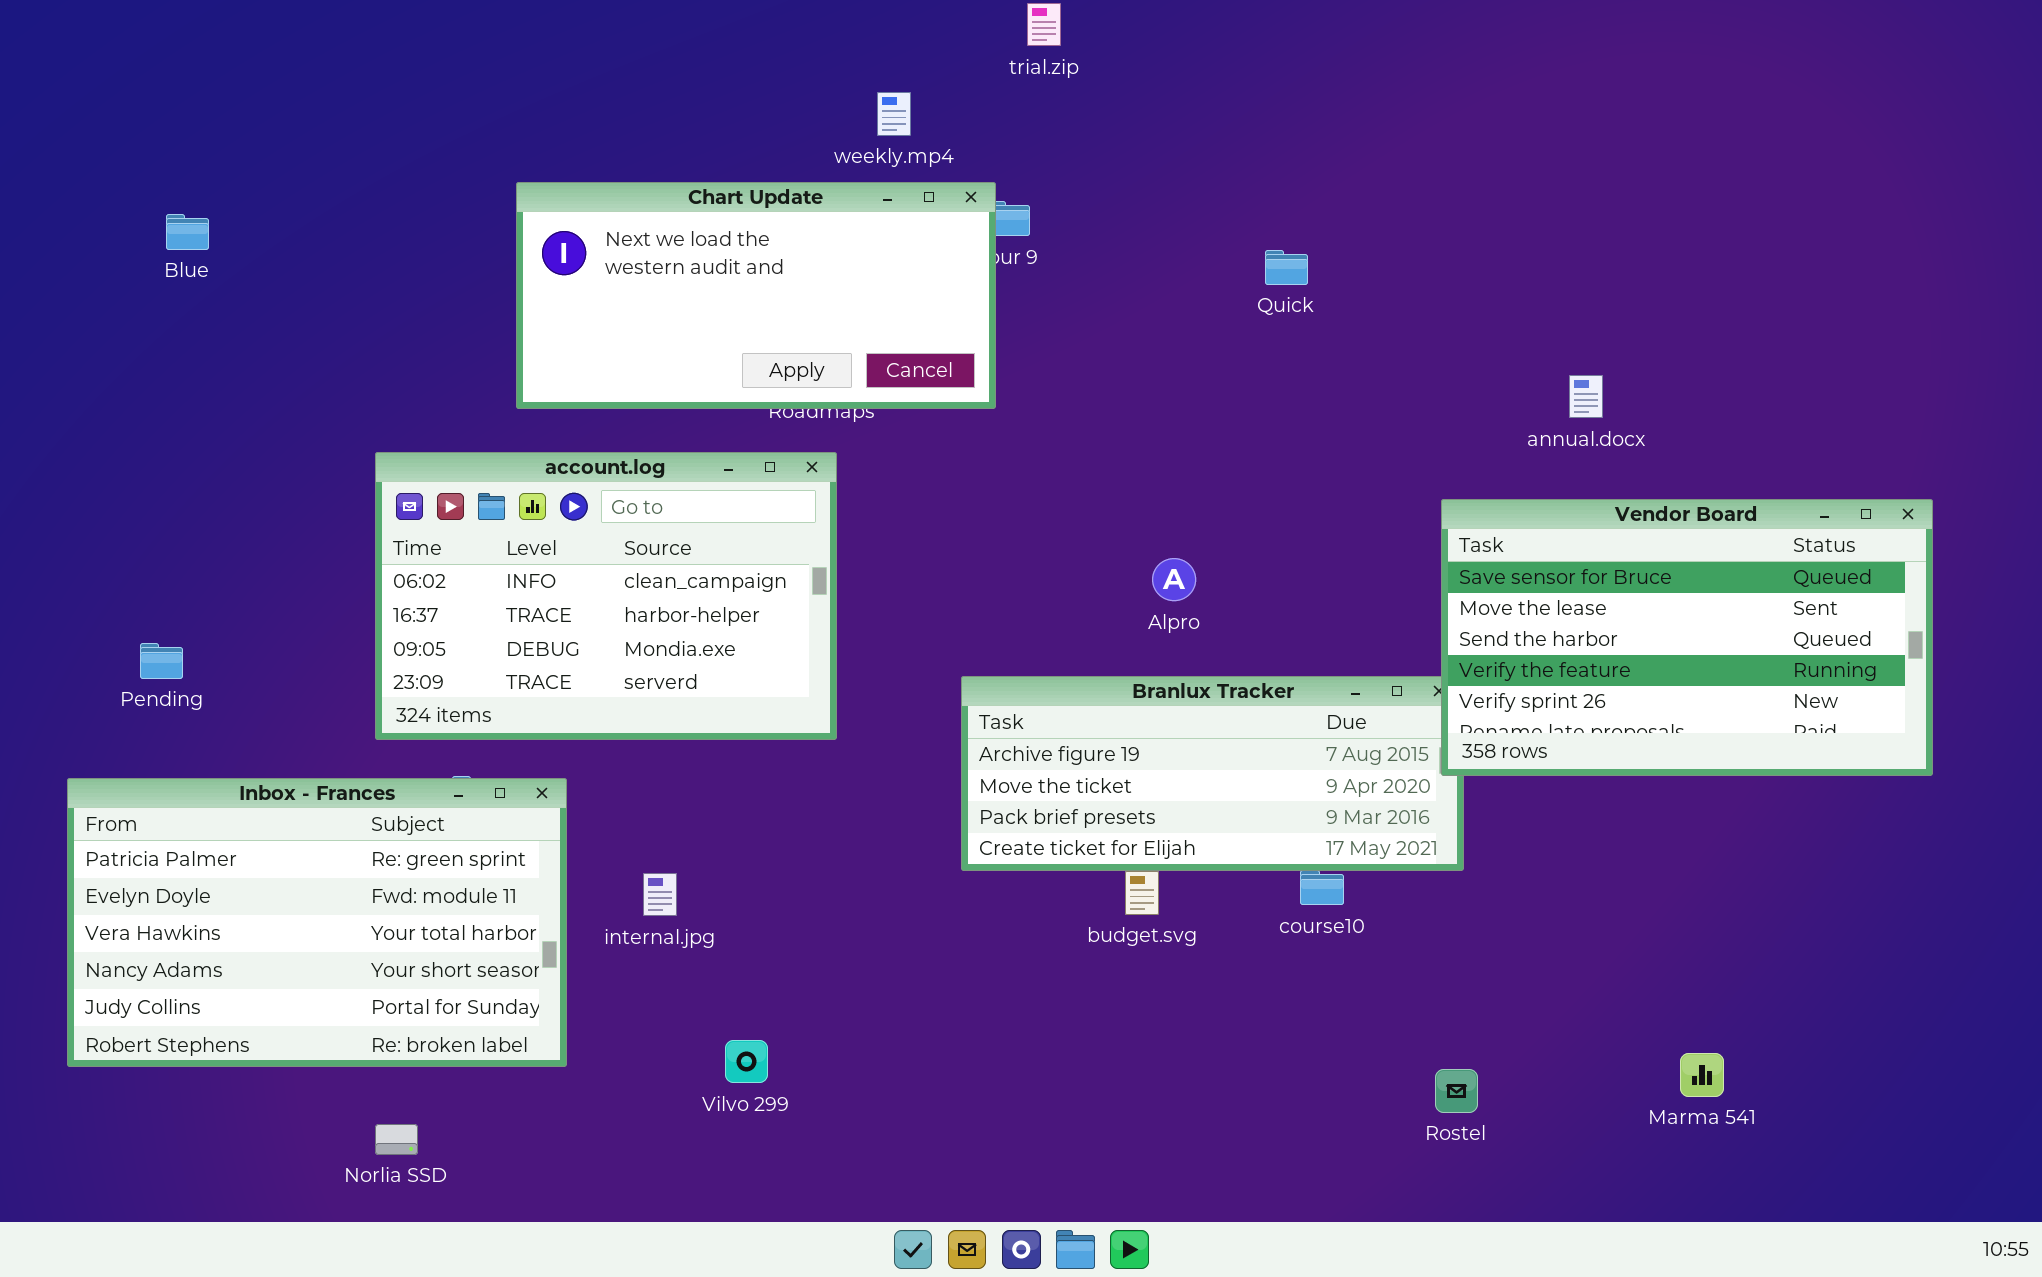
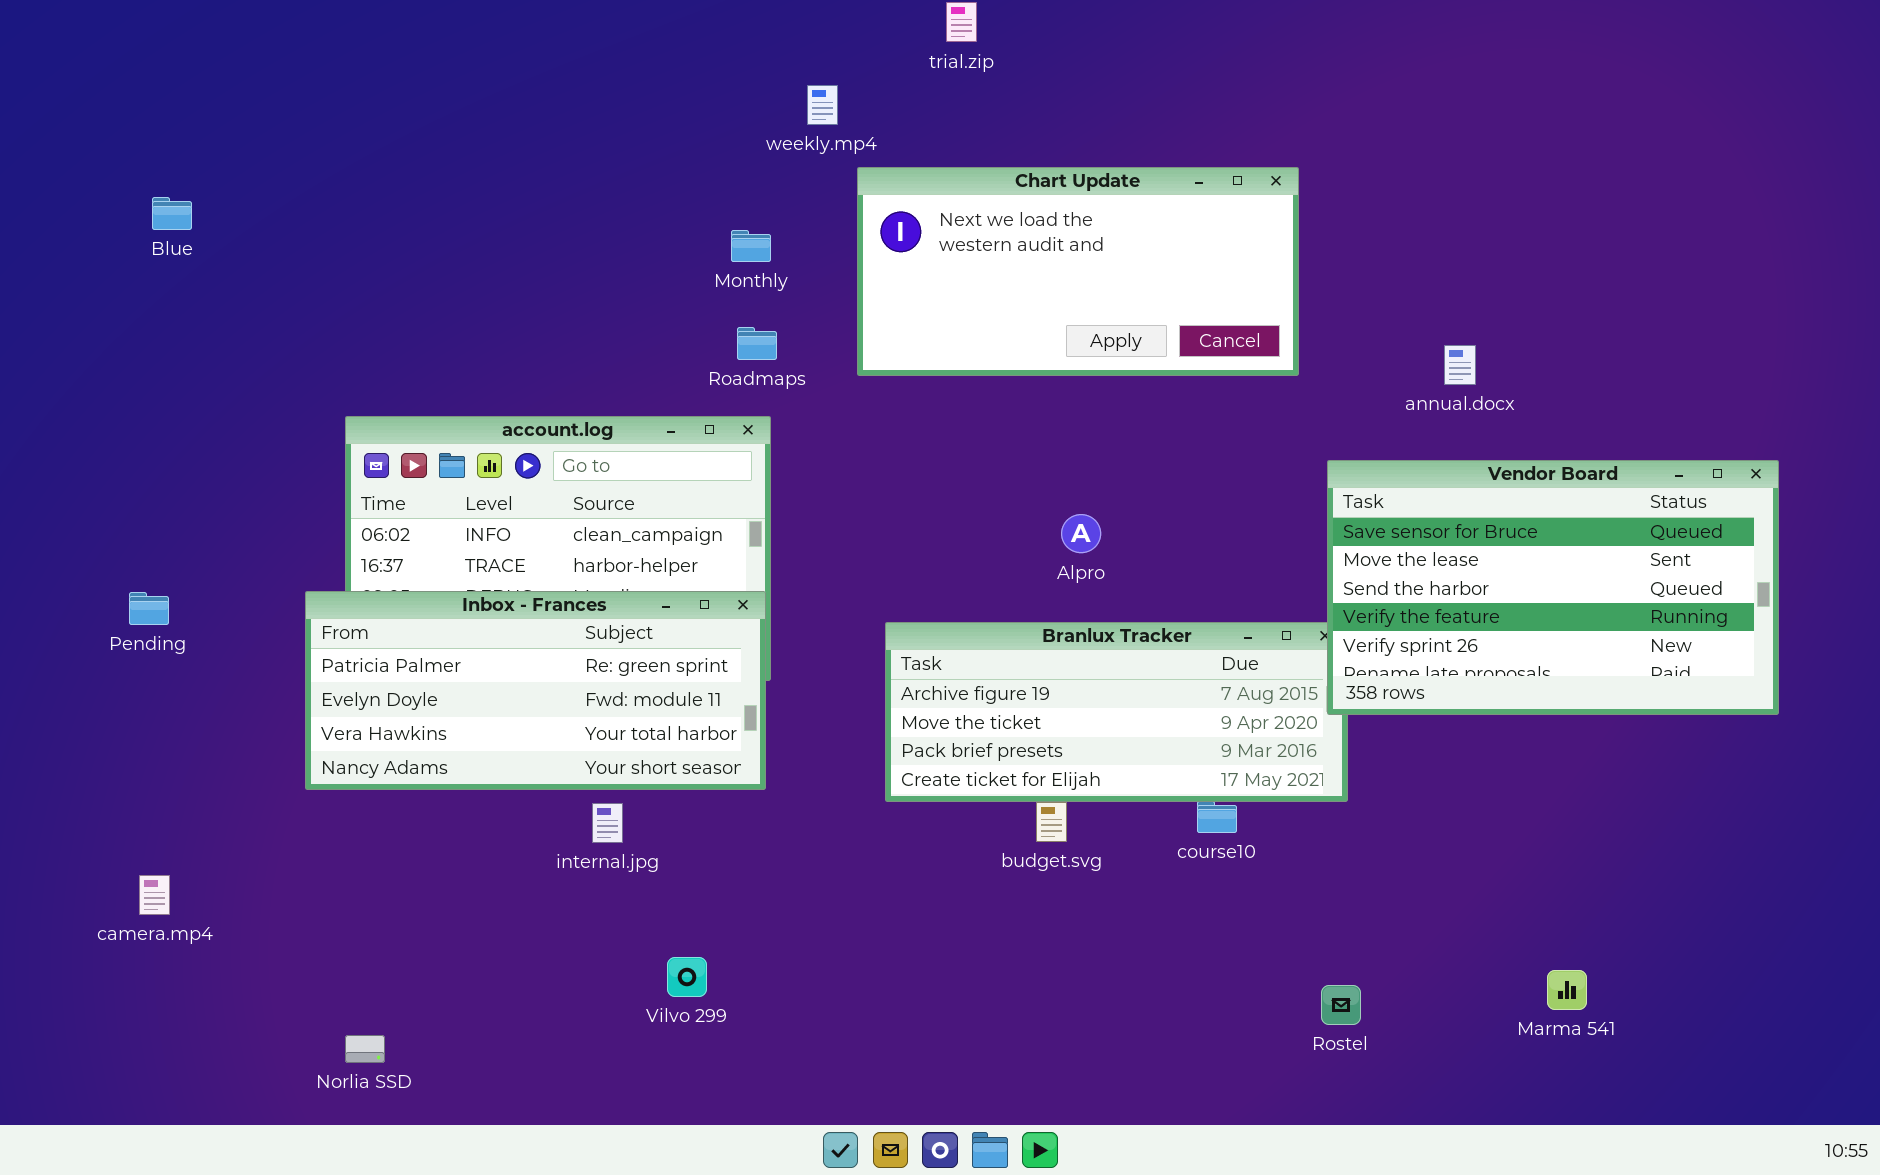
Chart Update: [516,182,996,409] -> [857,167,1299,376], moved
Inbox - Frances: [67,778,567,1067] -> [305,591,766,790], moved, resized

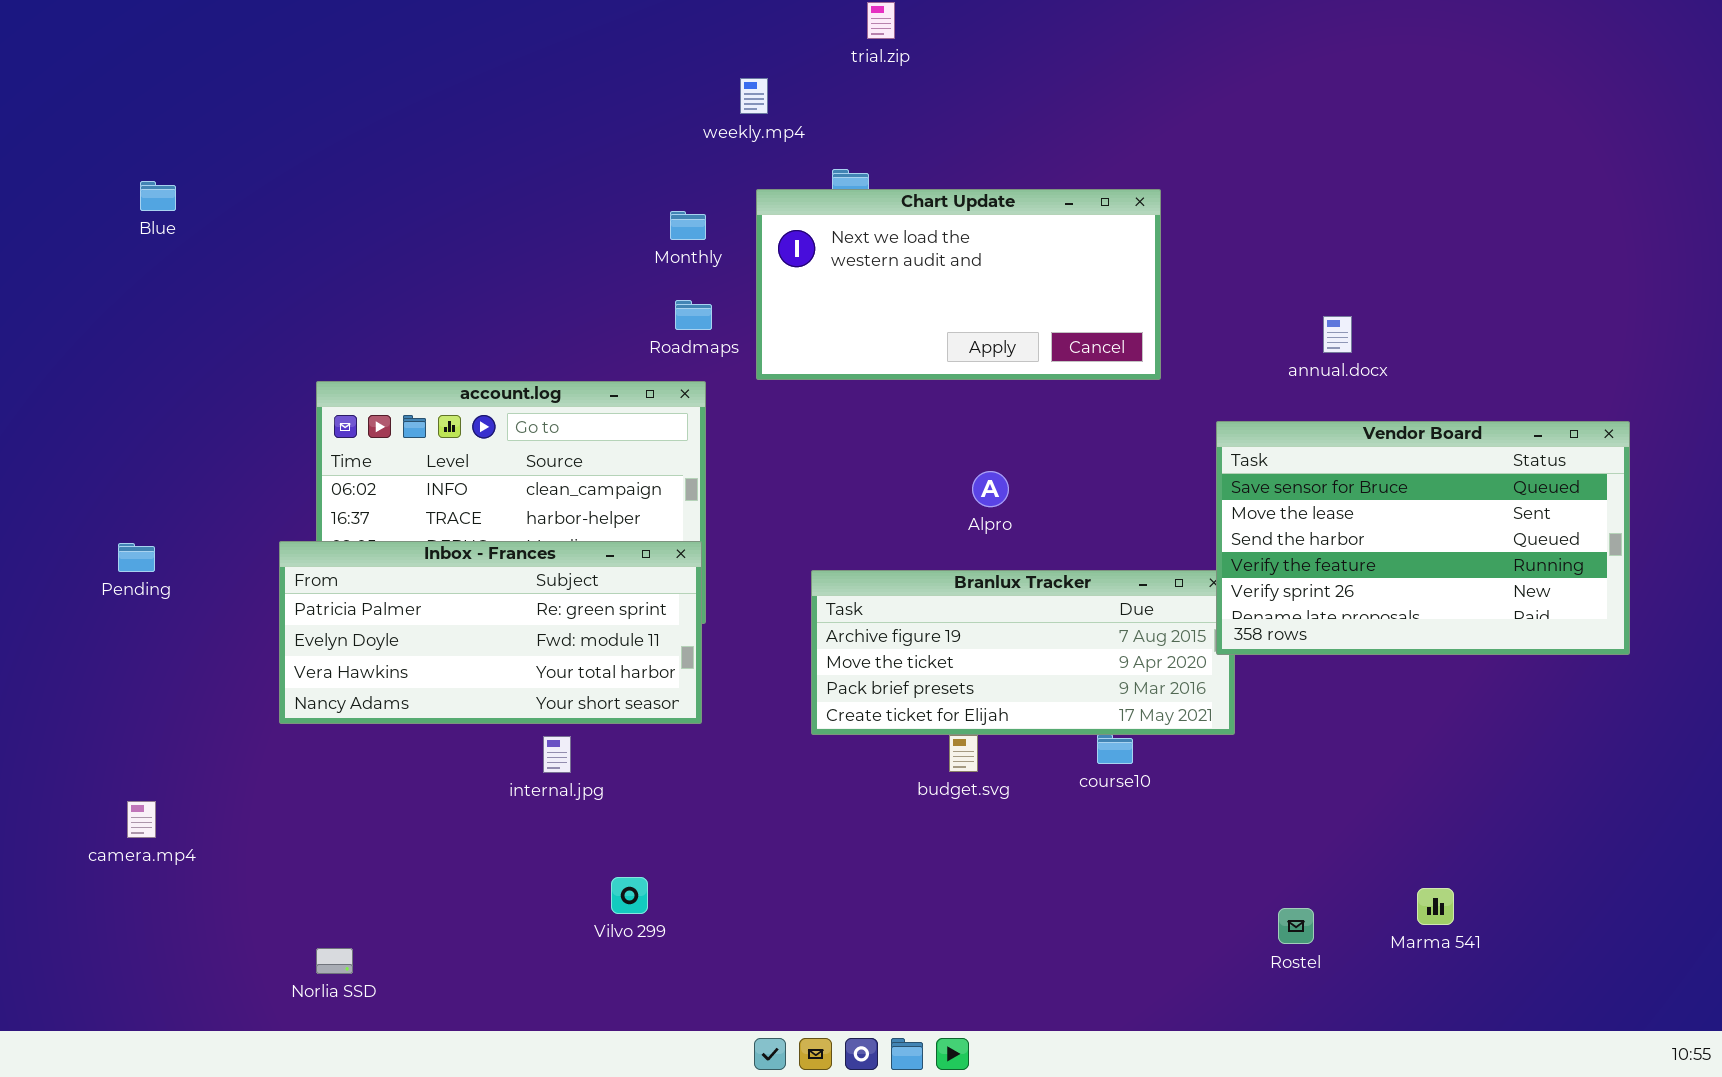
Chart Update: [857,167,1299,376] -> [756,189,1161,380], moved
Rostel: [1321,985,1361,1025] -> [1278,908,1314,944], moved

